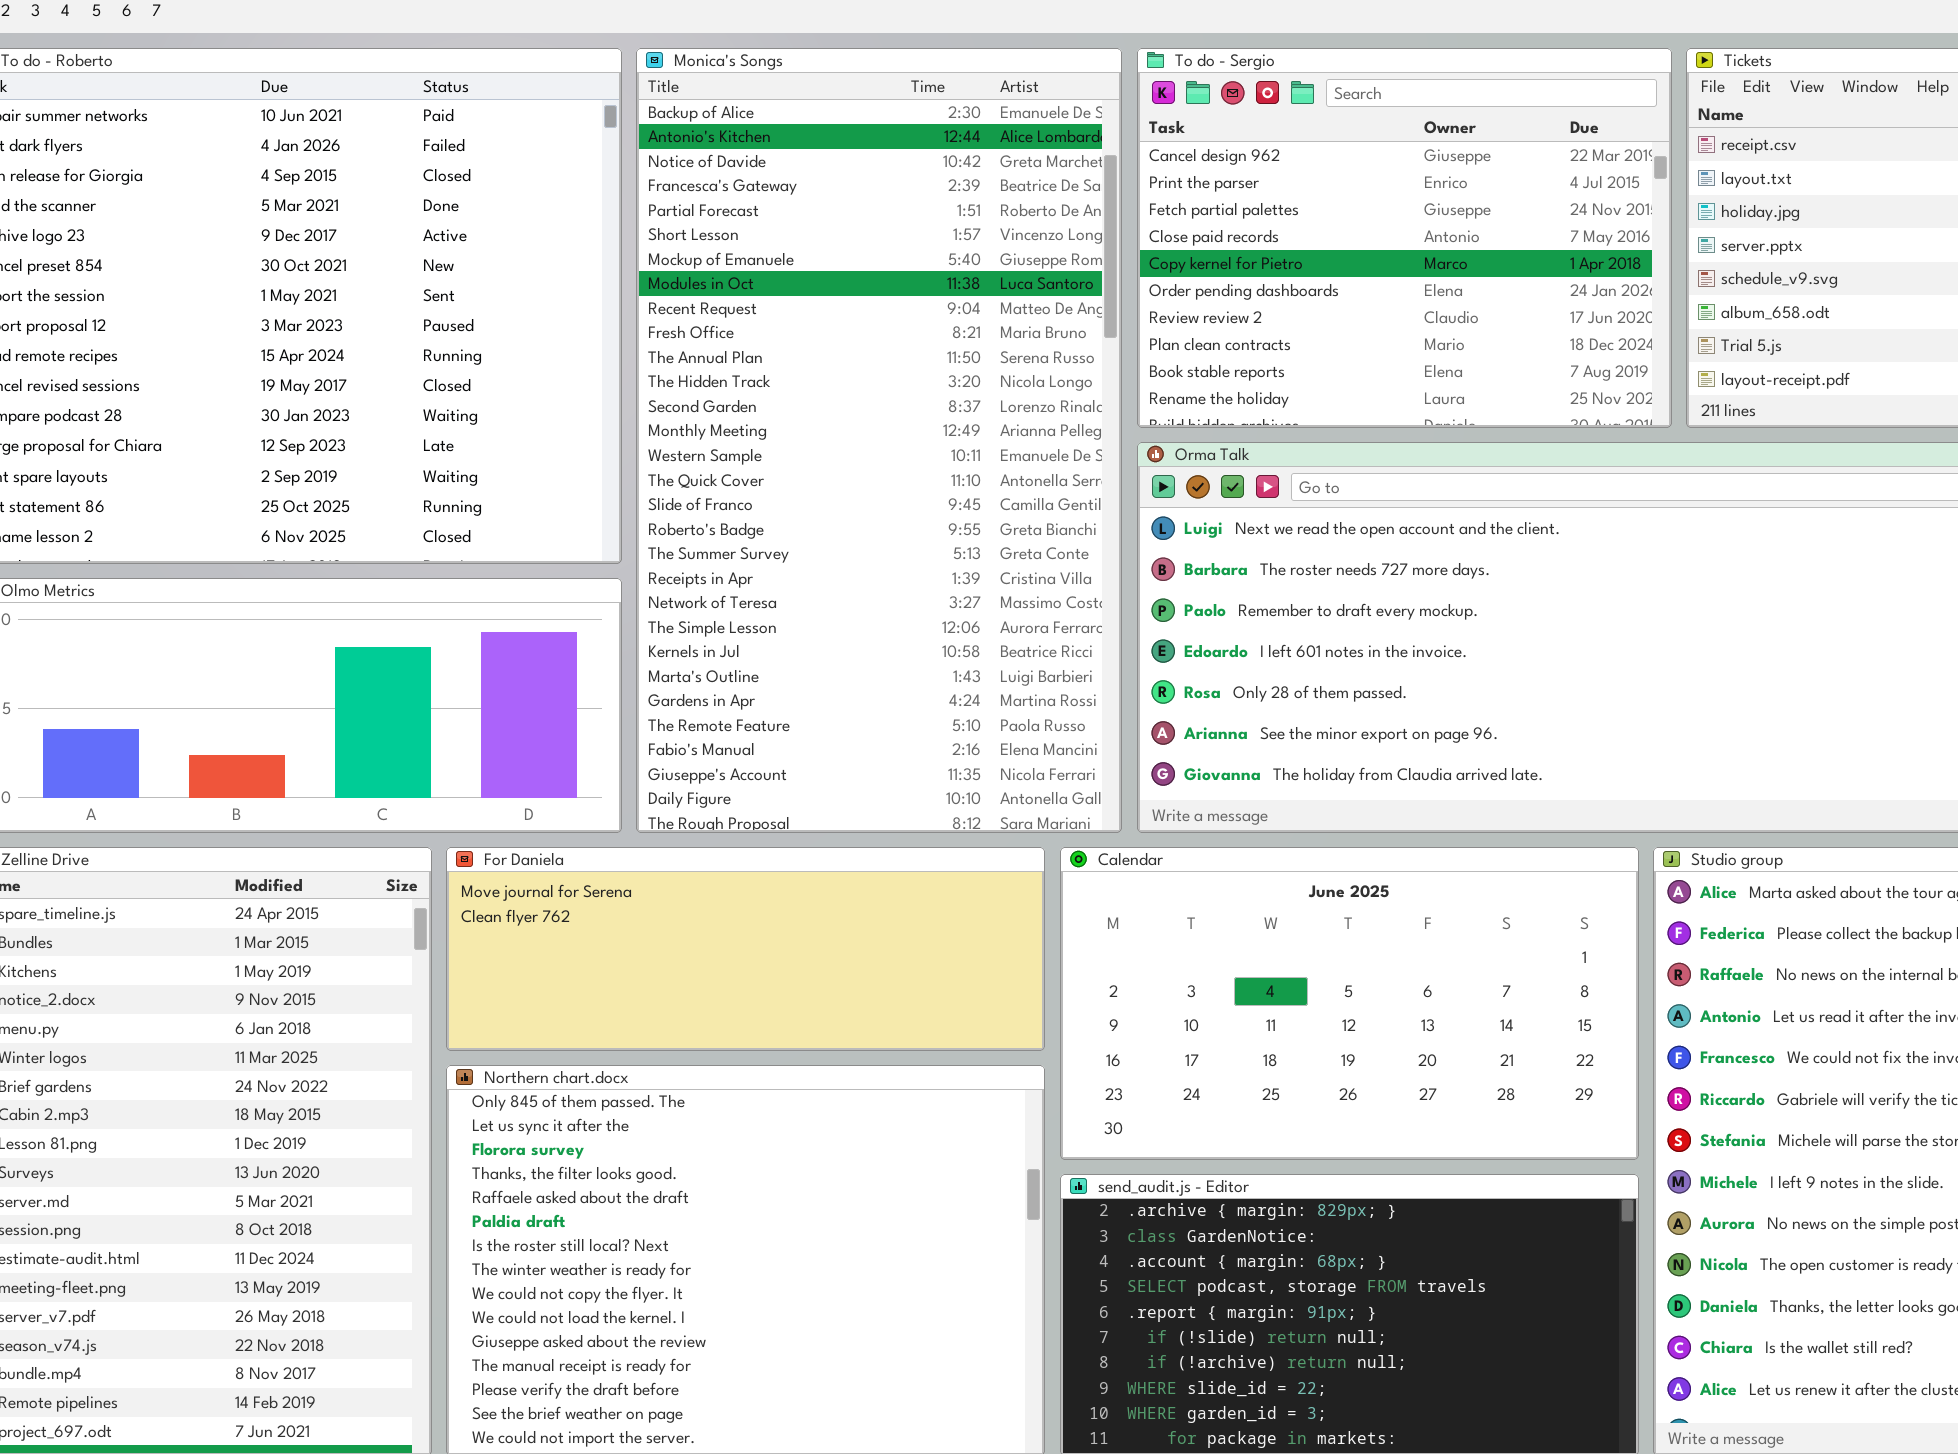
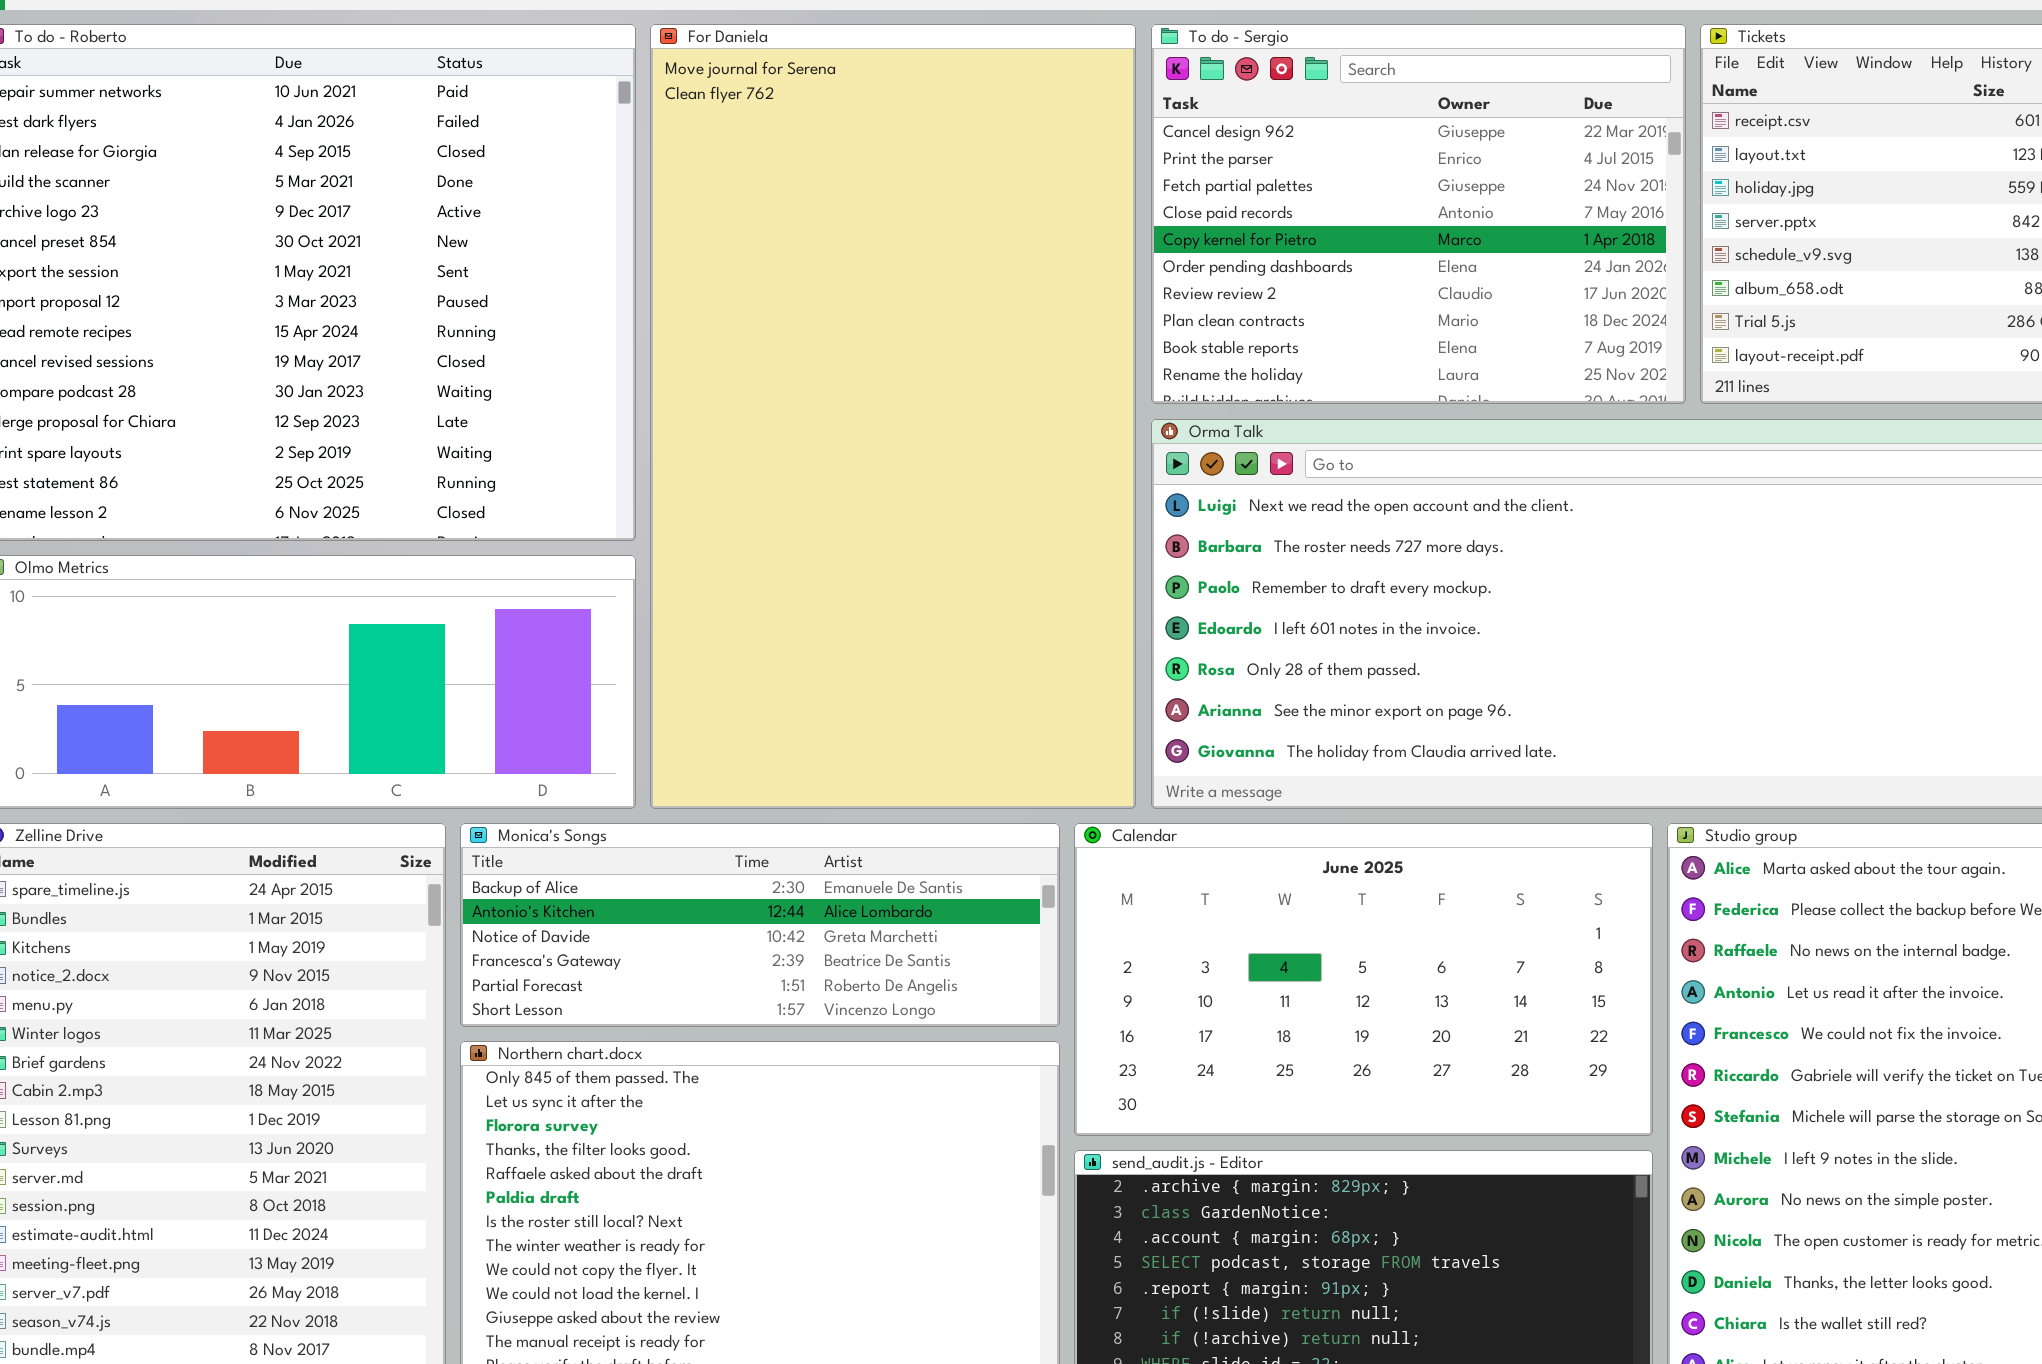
Monica's Songs: [636,48,1122,833] -> [460,823,1060,1027], moved, resized
For Daniela: [446,847,1045,1051] -> [650,24,1136,809], moved, resized

